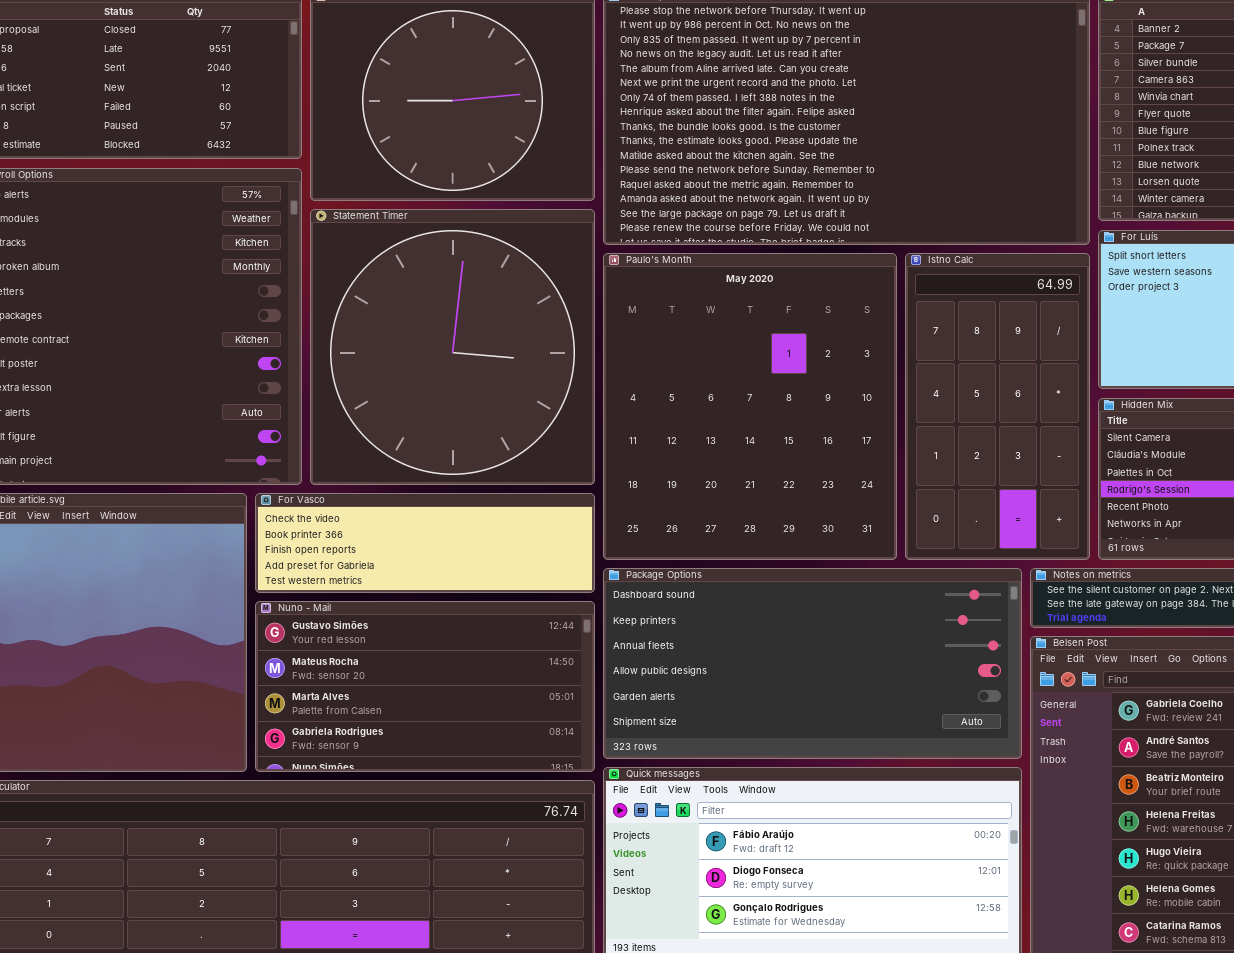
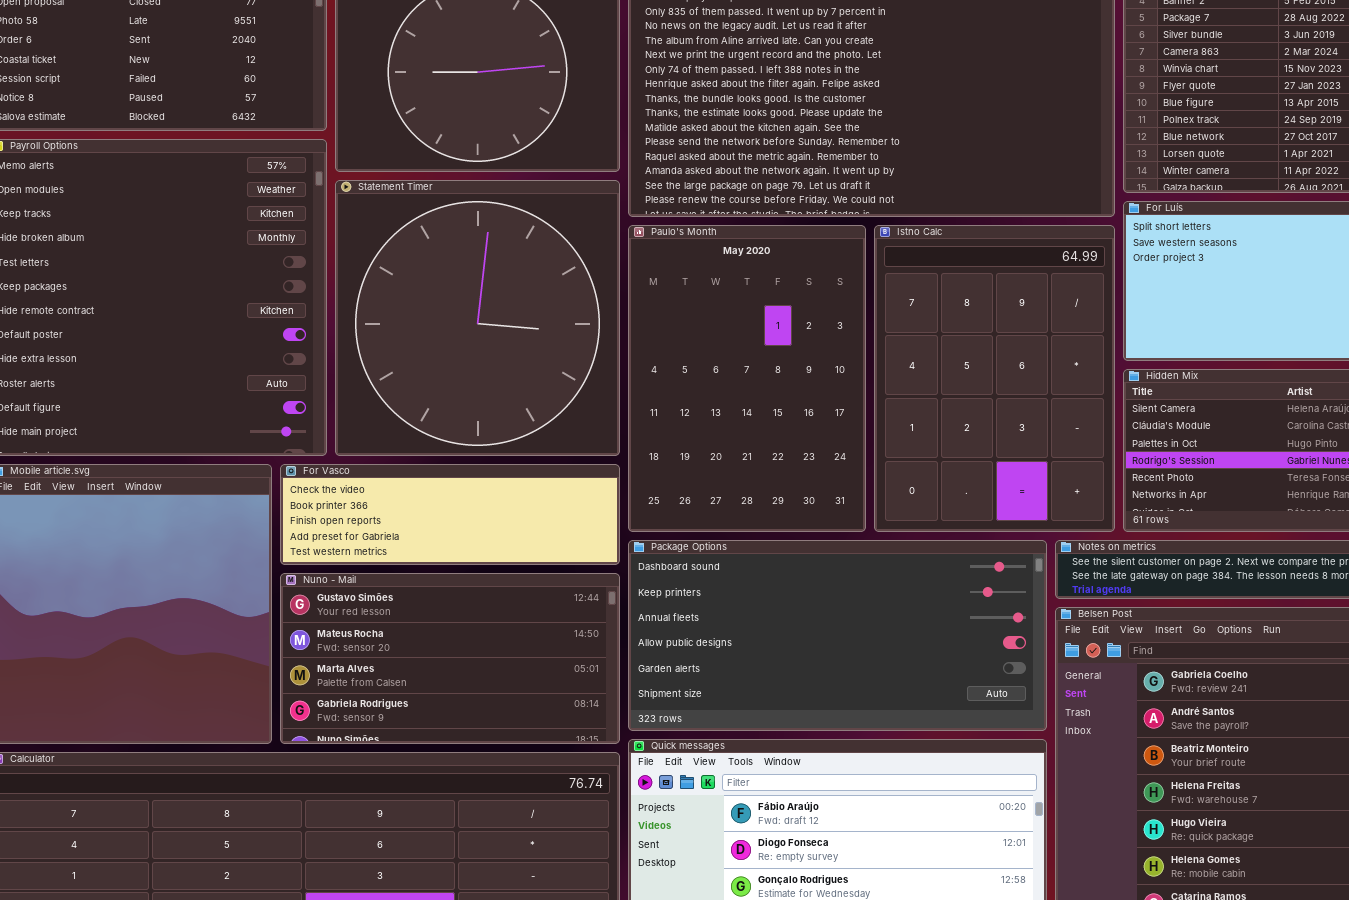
Paulo's Month: [603,253,897,560] -> [628,225,866,532], resized
Istno Calc: [905,253,1090,560] -> [874,225,1115,532], resized

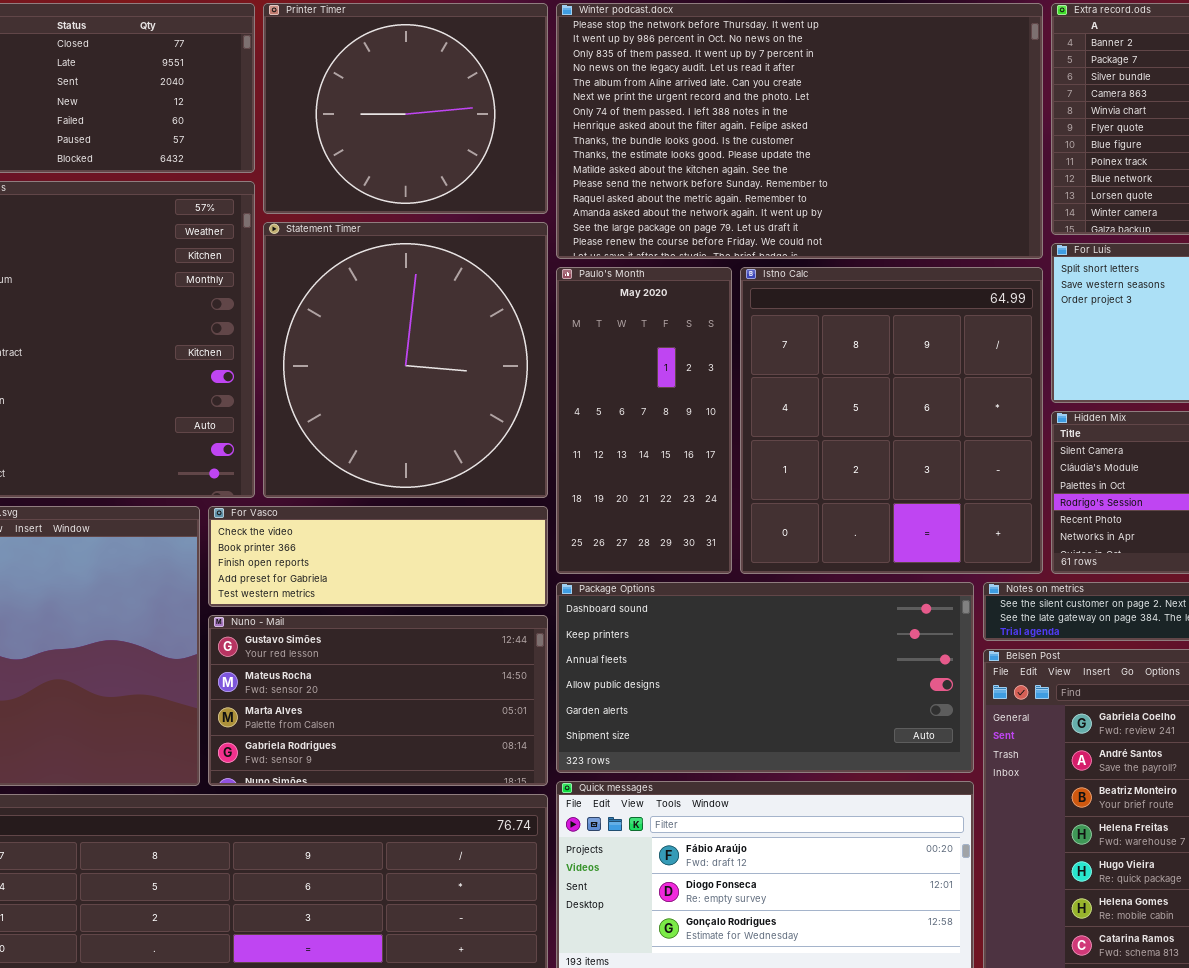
Paulo's Month: [628,225,866,532] -> [556,267,732,574], resized
Istno Calc: [874,225,1115,532] -> [740,267,1043,574], resized

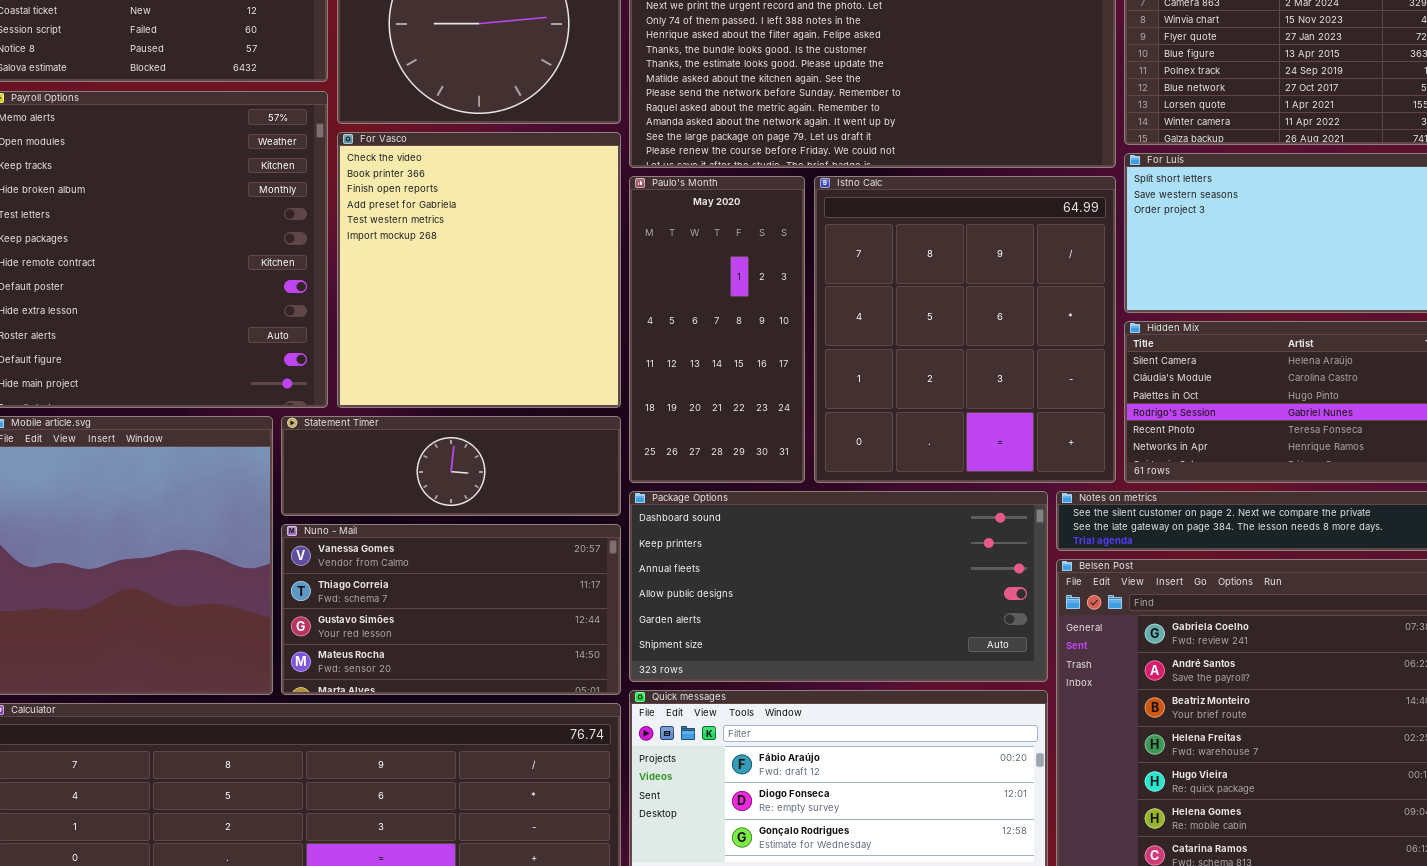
Statement Timer: [263,222,548,498] -> [281,416,621,516], moved, resized
For Vasco: [208,506,548,607] -> [337,132,621,408], moved, resized
Nuno - Mail: [208,615,548,786] -> [281,524,621,695], scrolled up 2 rows

